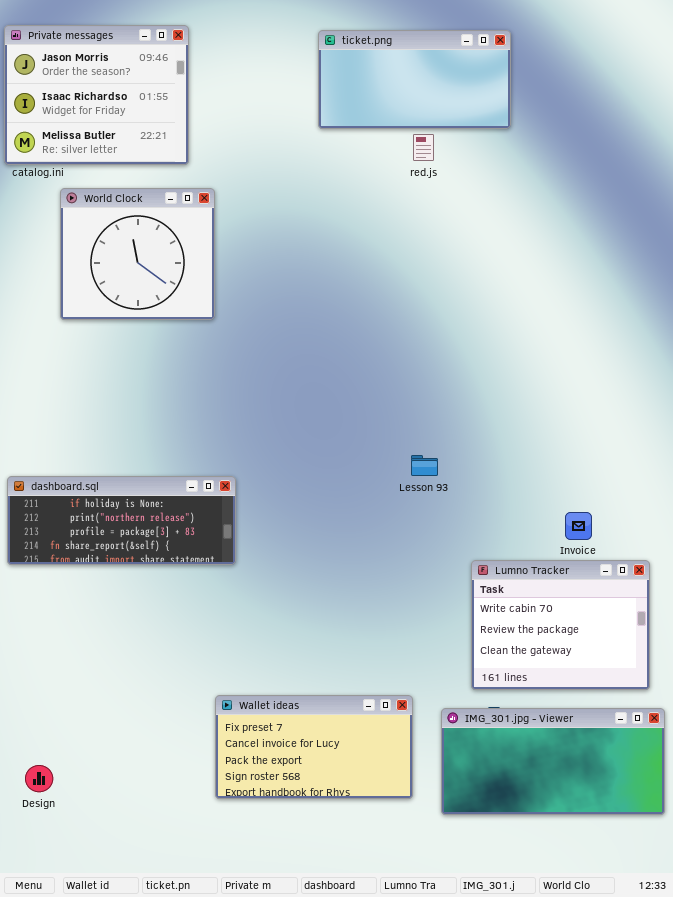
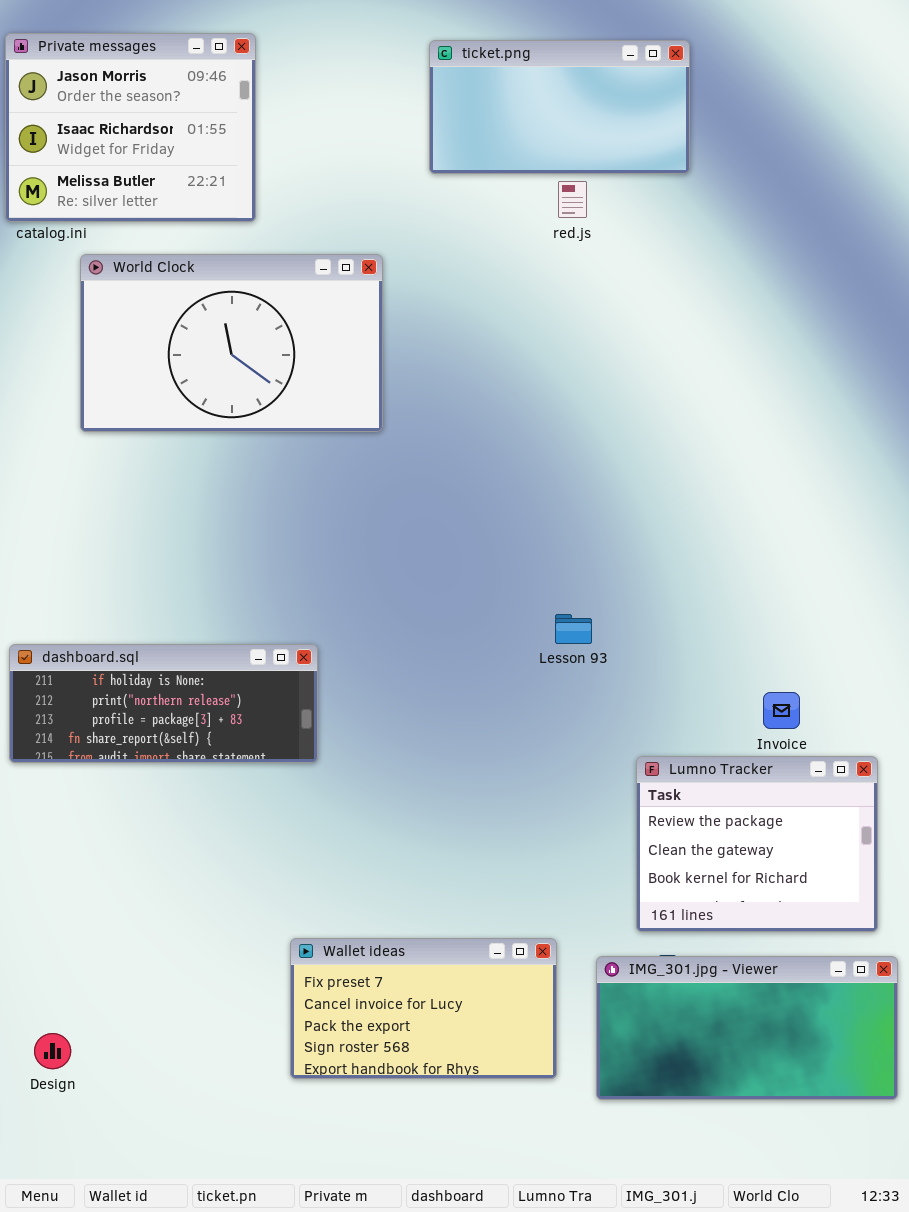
World Clock: [60,188,215,320] -> [80,254,383,432], resized
Lumno Tracker: [471,560,650,690] -> [636,756,878,932], scrolled down 1 row

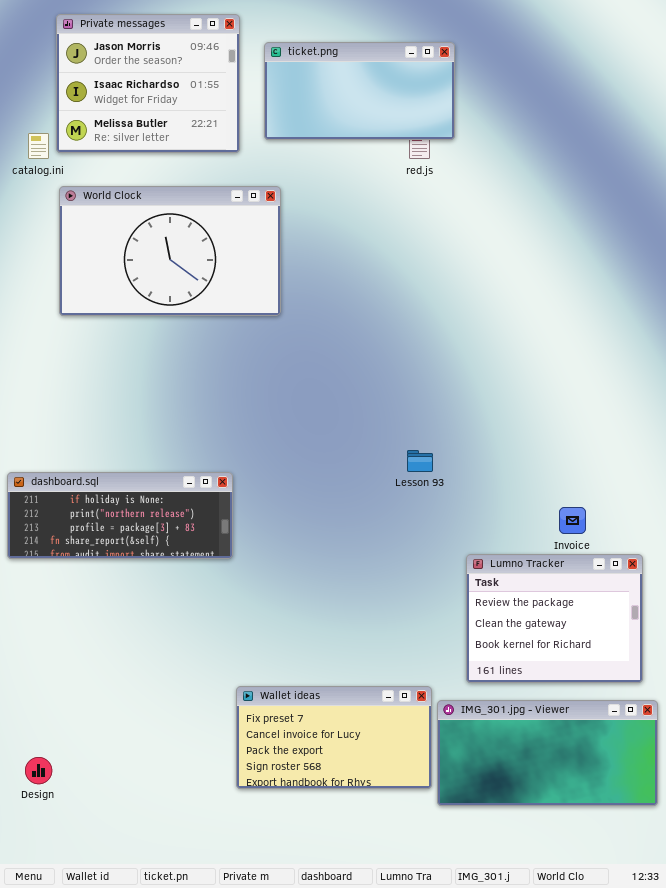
Private messages: [5,33,256,222] -> [56,14,240,153], moved
ticket.png: [429,40,690,174] -> [264,42,455,140], moved
Wallet ideas: [290,938,557,1079] -> [236,686,432,789], moved

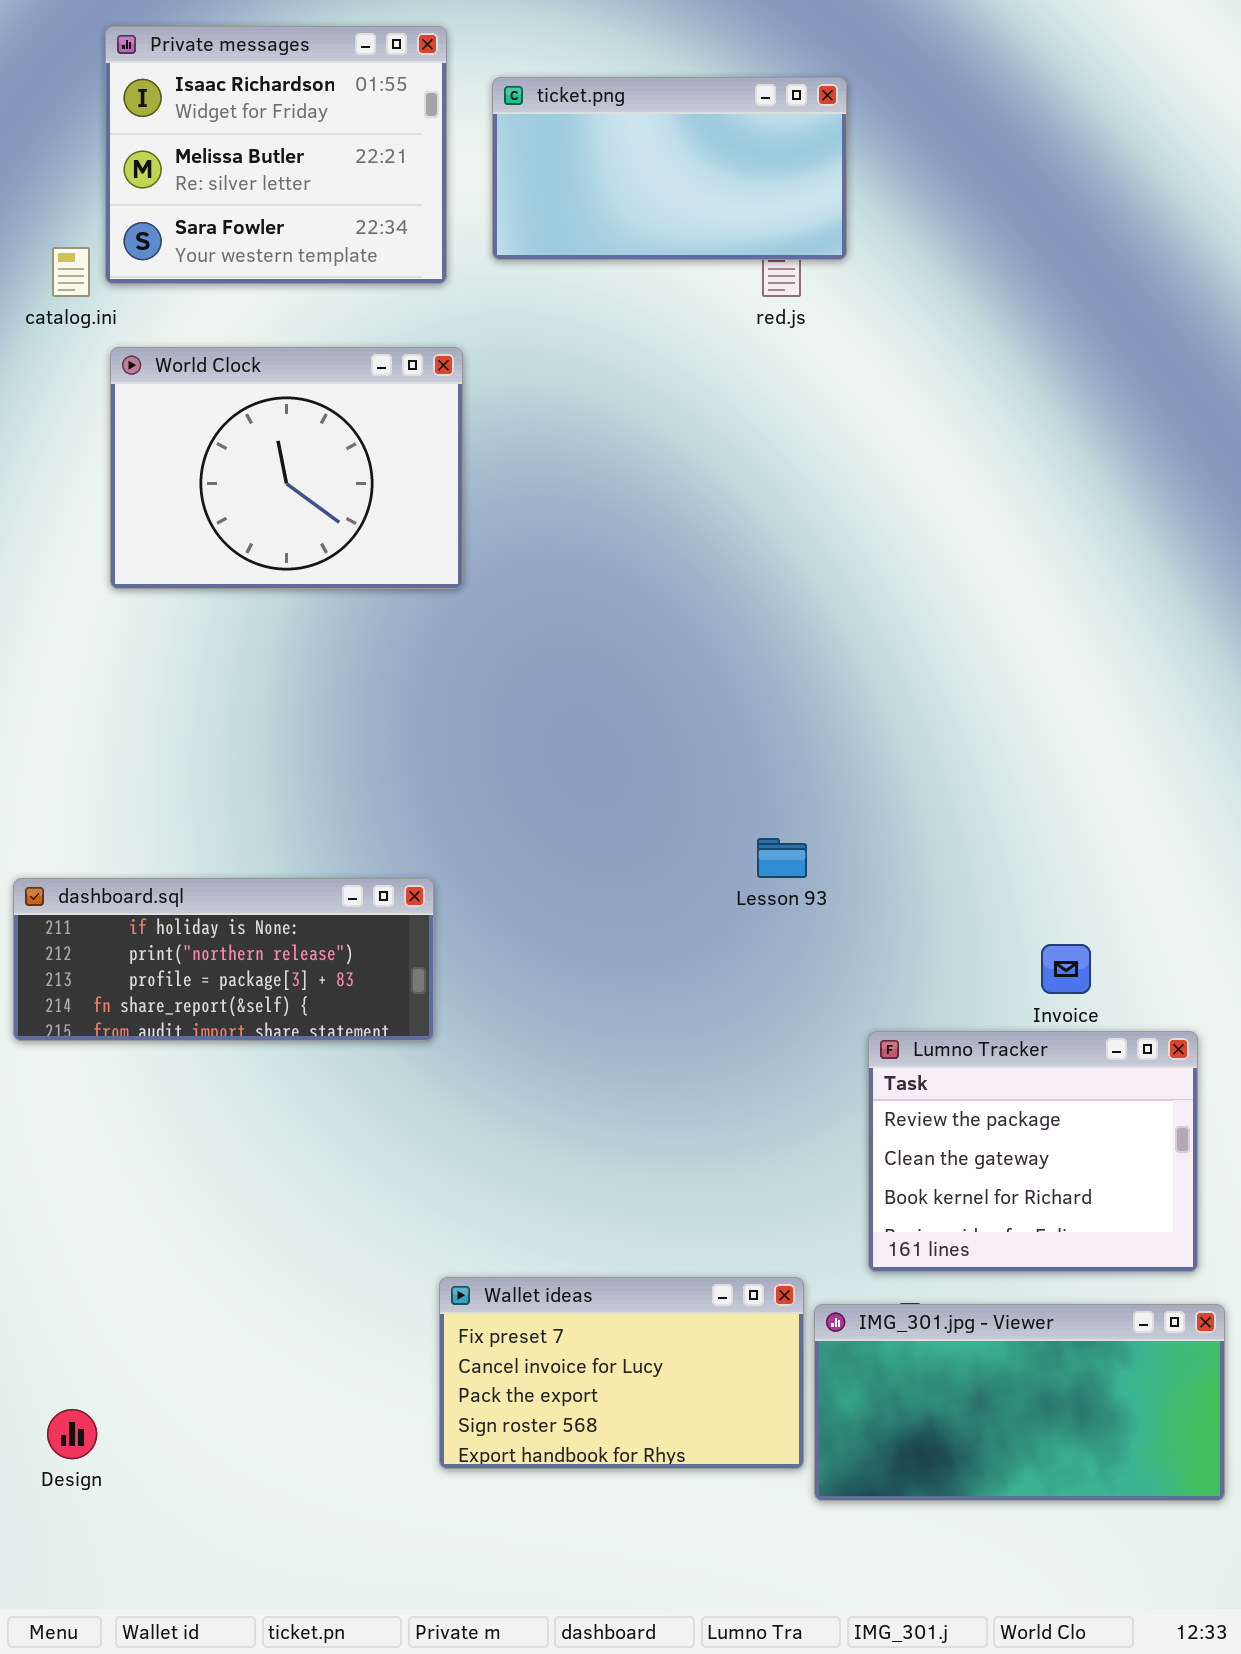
Private messages: [56,14,240,153] -> [105,26,447,284], scrolled down 1 row
World Clock: [59,186,281,316] -> [110,347,463,589], resized

